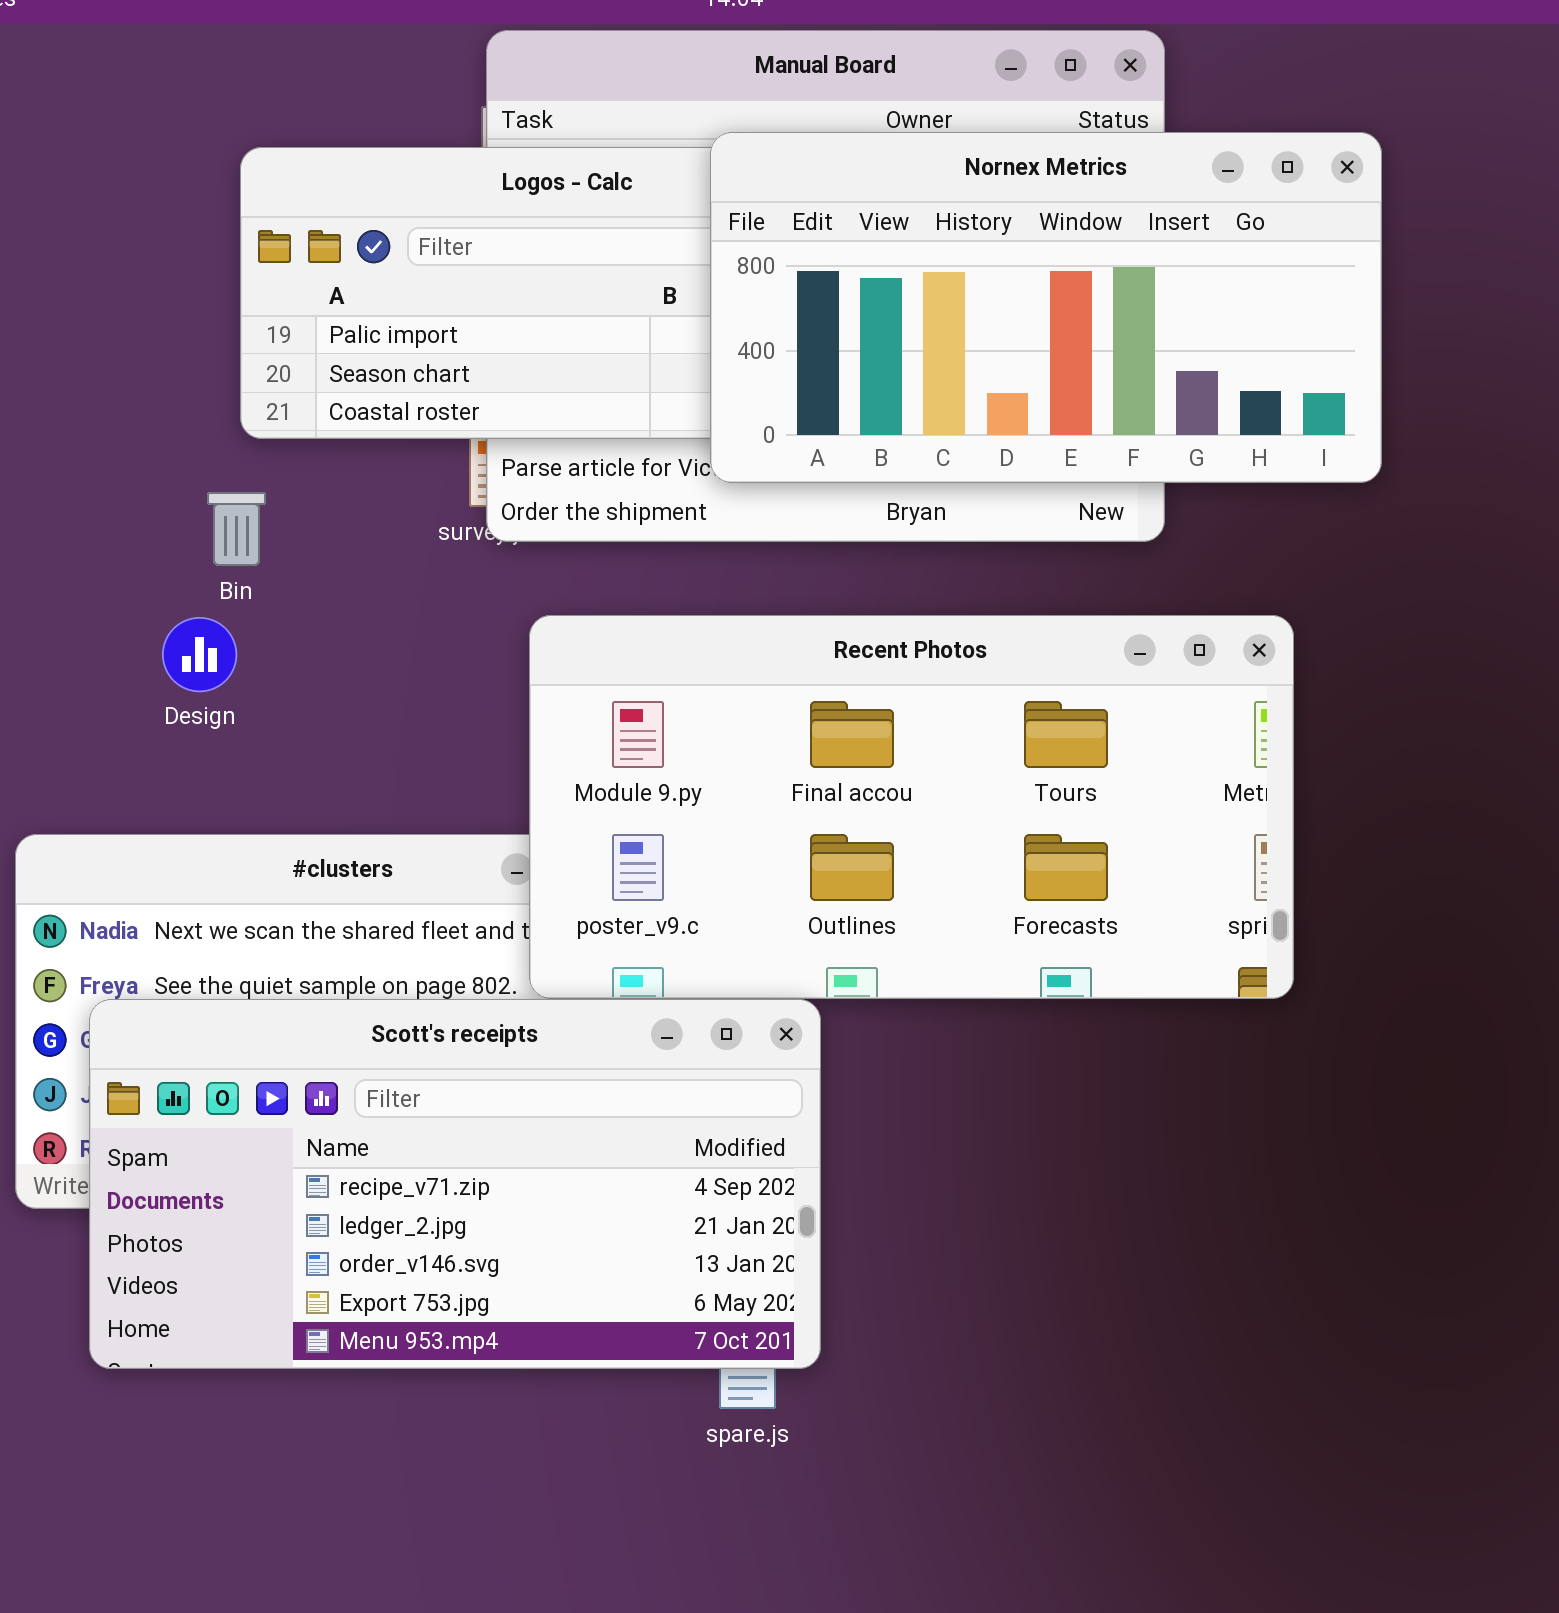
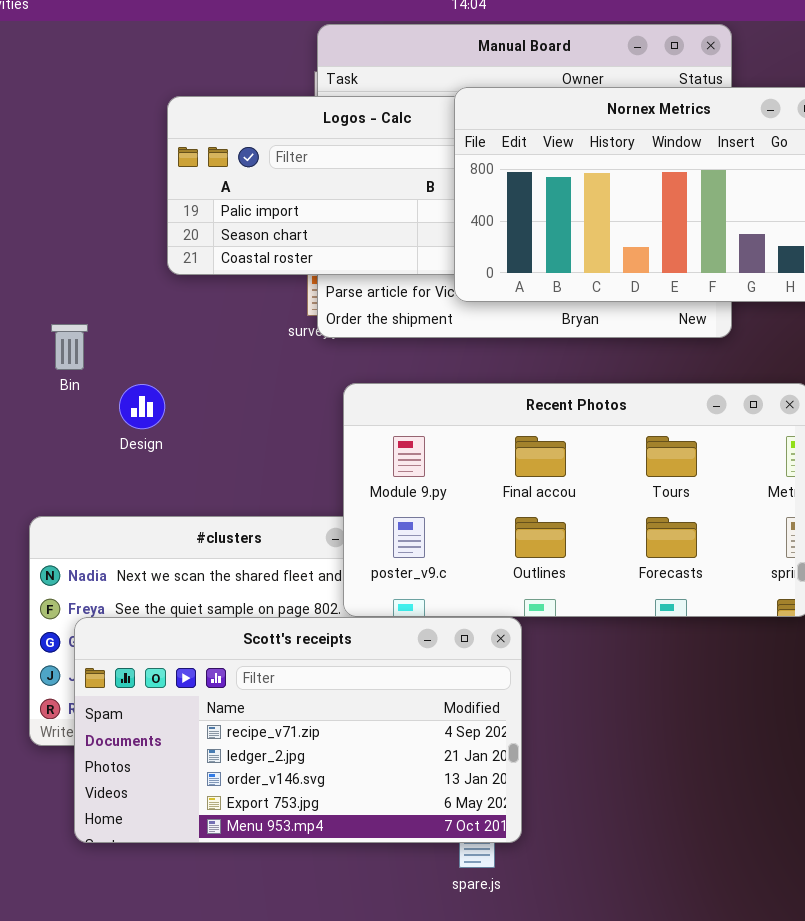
Bin: [207,492,266,566] -> [51,324,88,370], moved

